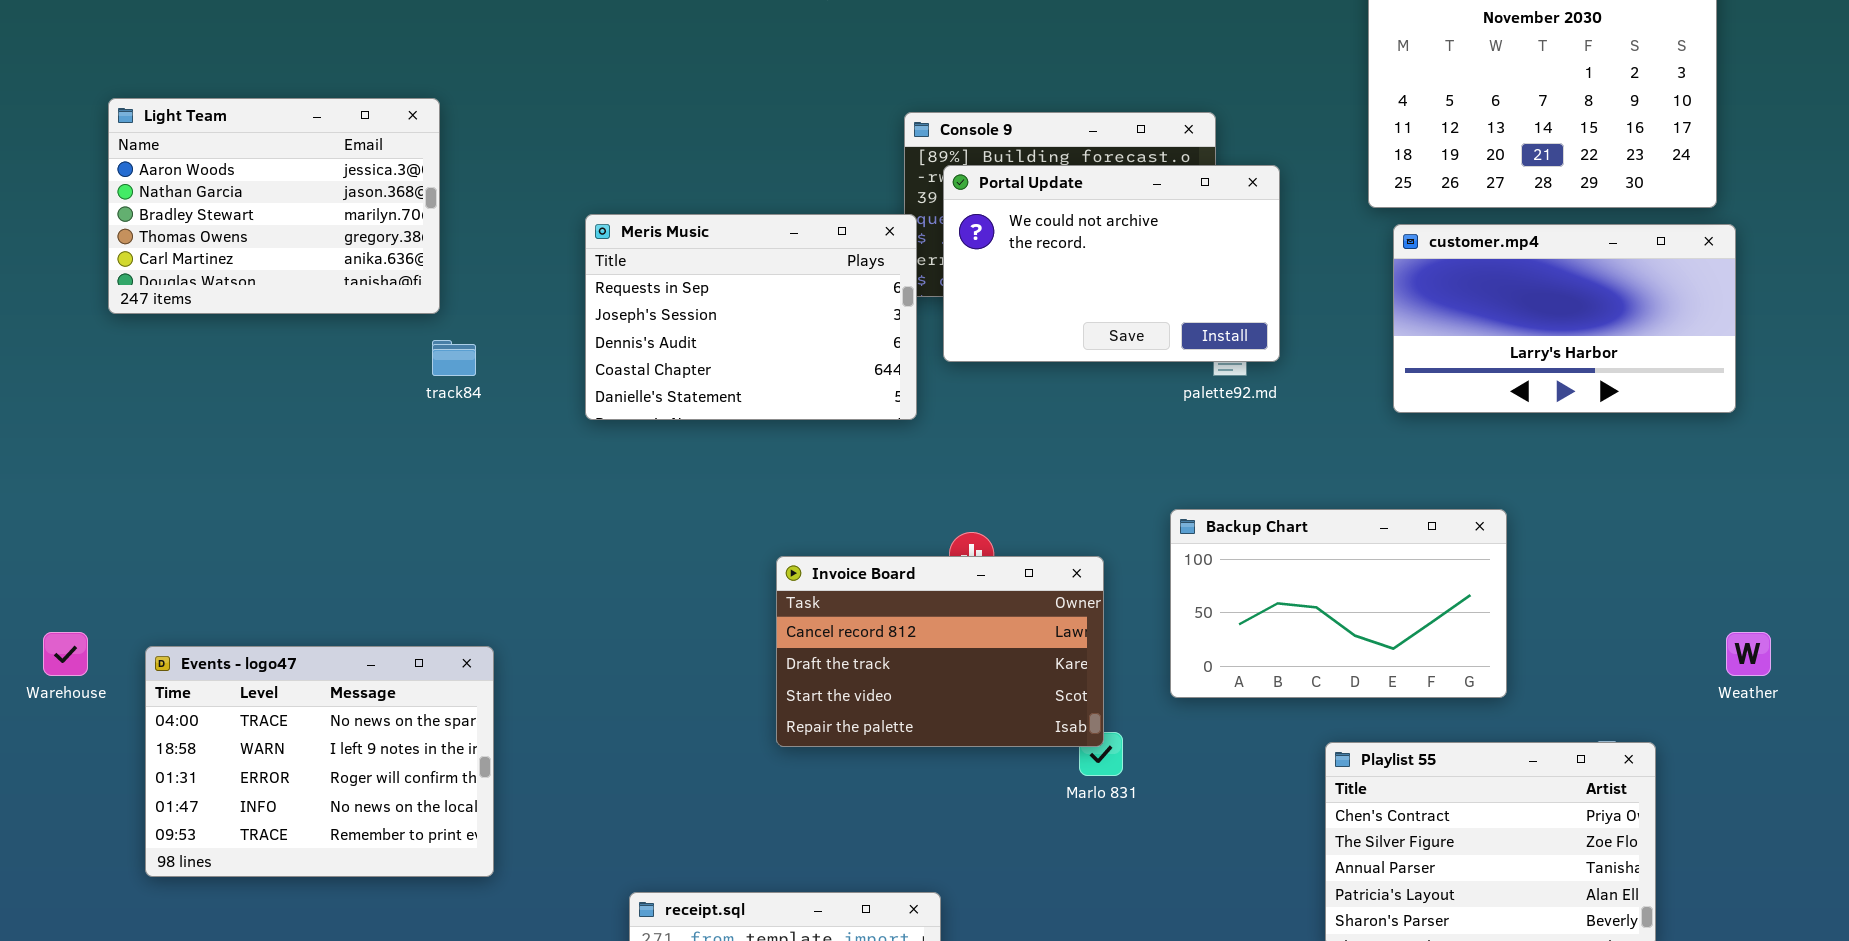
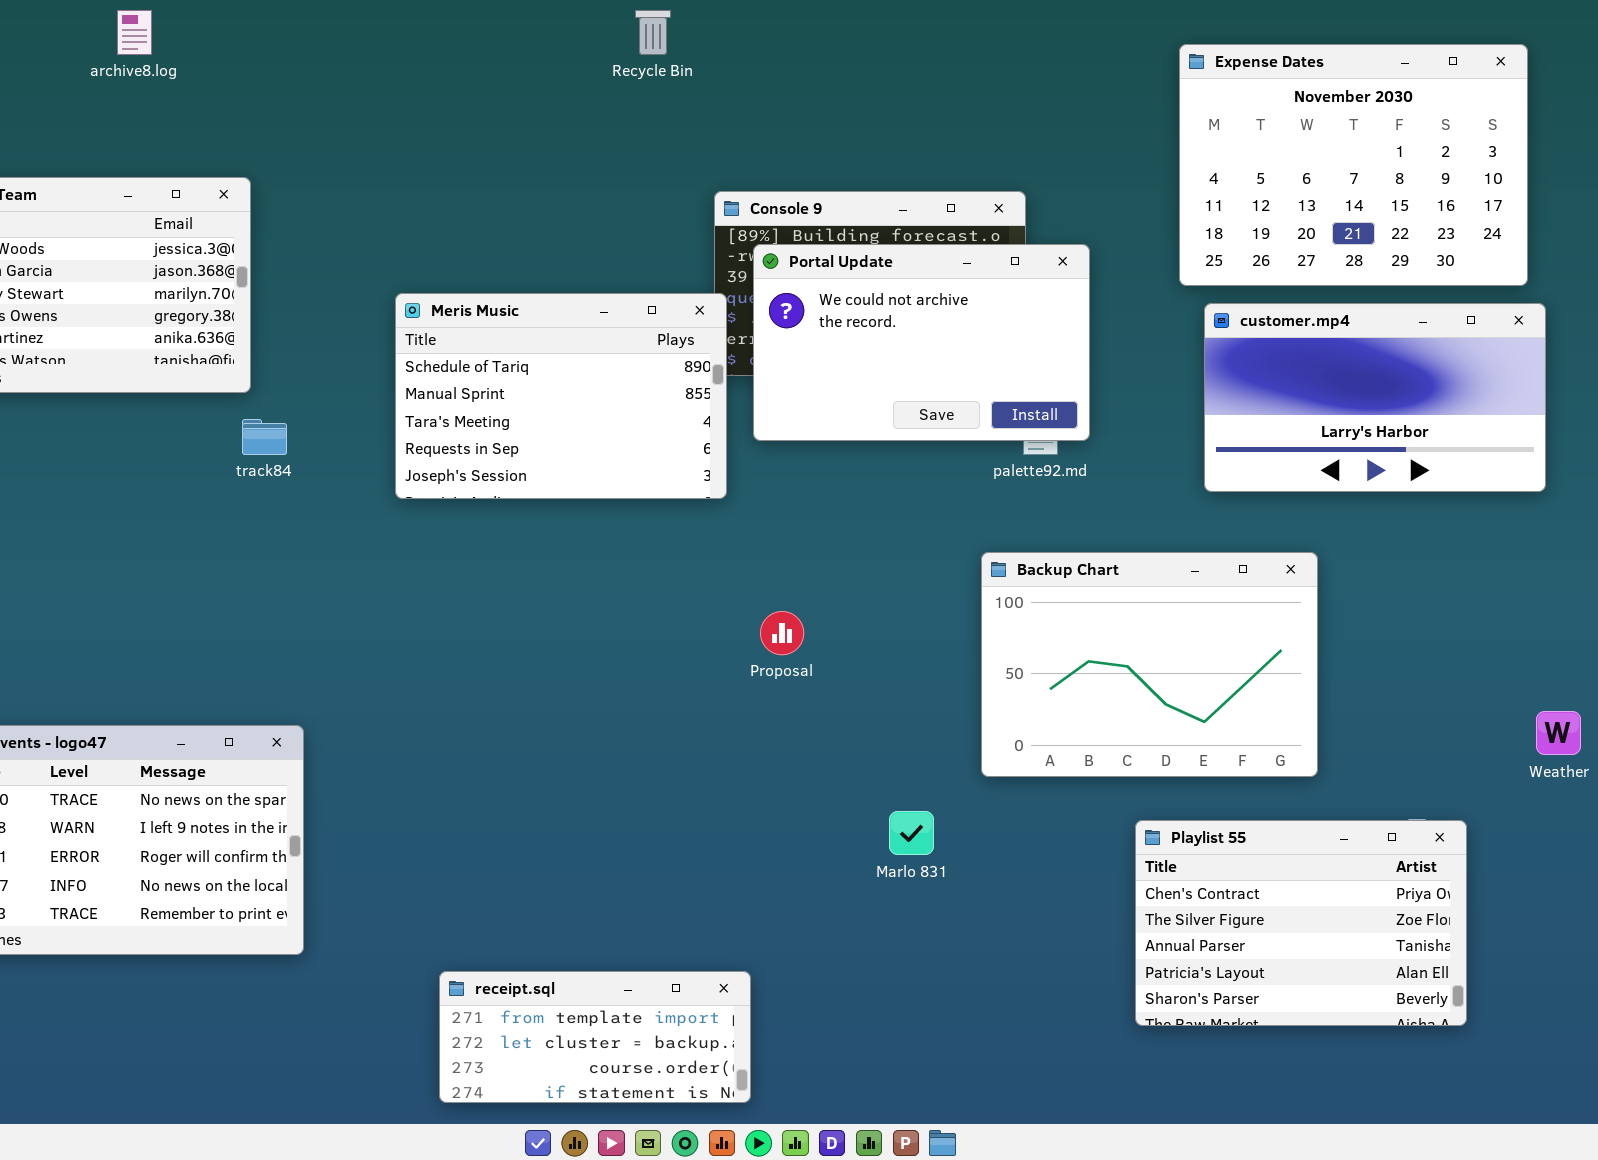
Meris Music: [585,214,917,420] -> [395,293,727,499], scrolled up 3 rows
Backup Chart: [1170,509,1507,698] -> [981,552,1318,777], resized
Invoice Board: [776,556,1104,747] -> none, closed

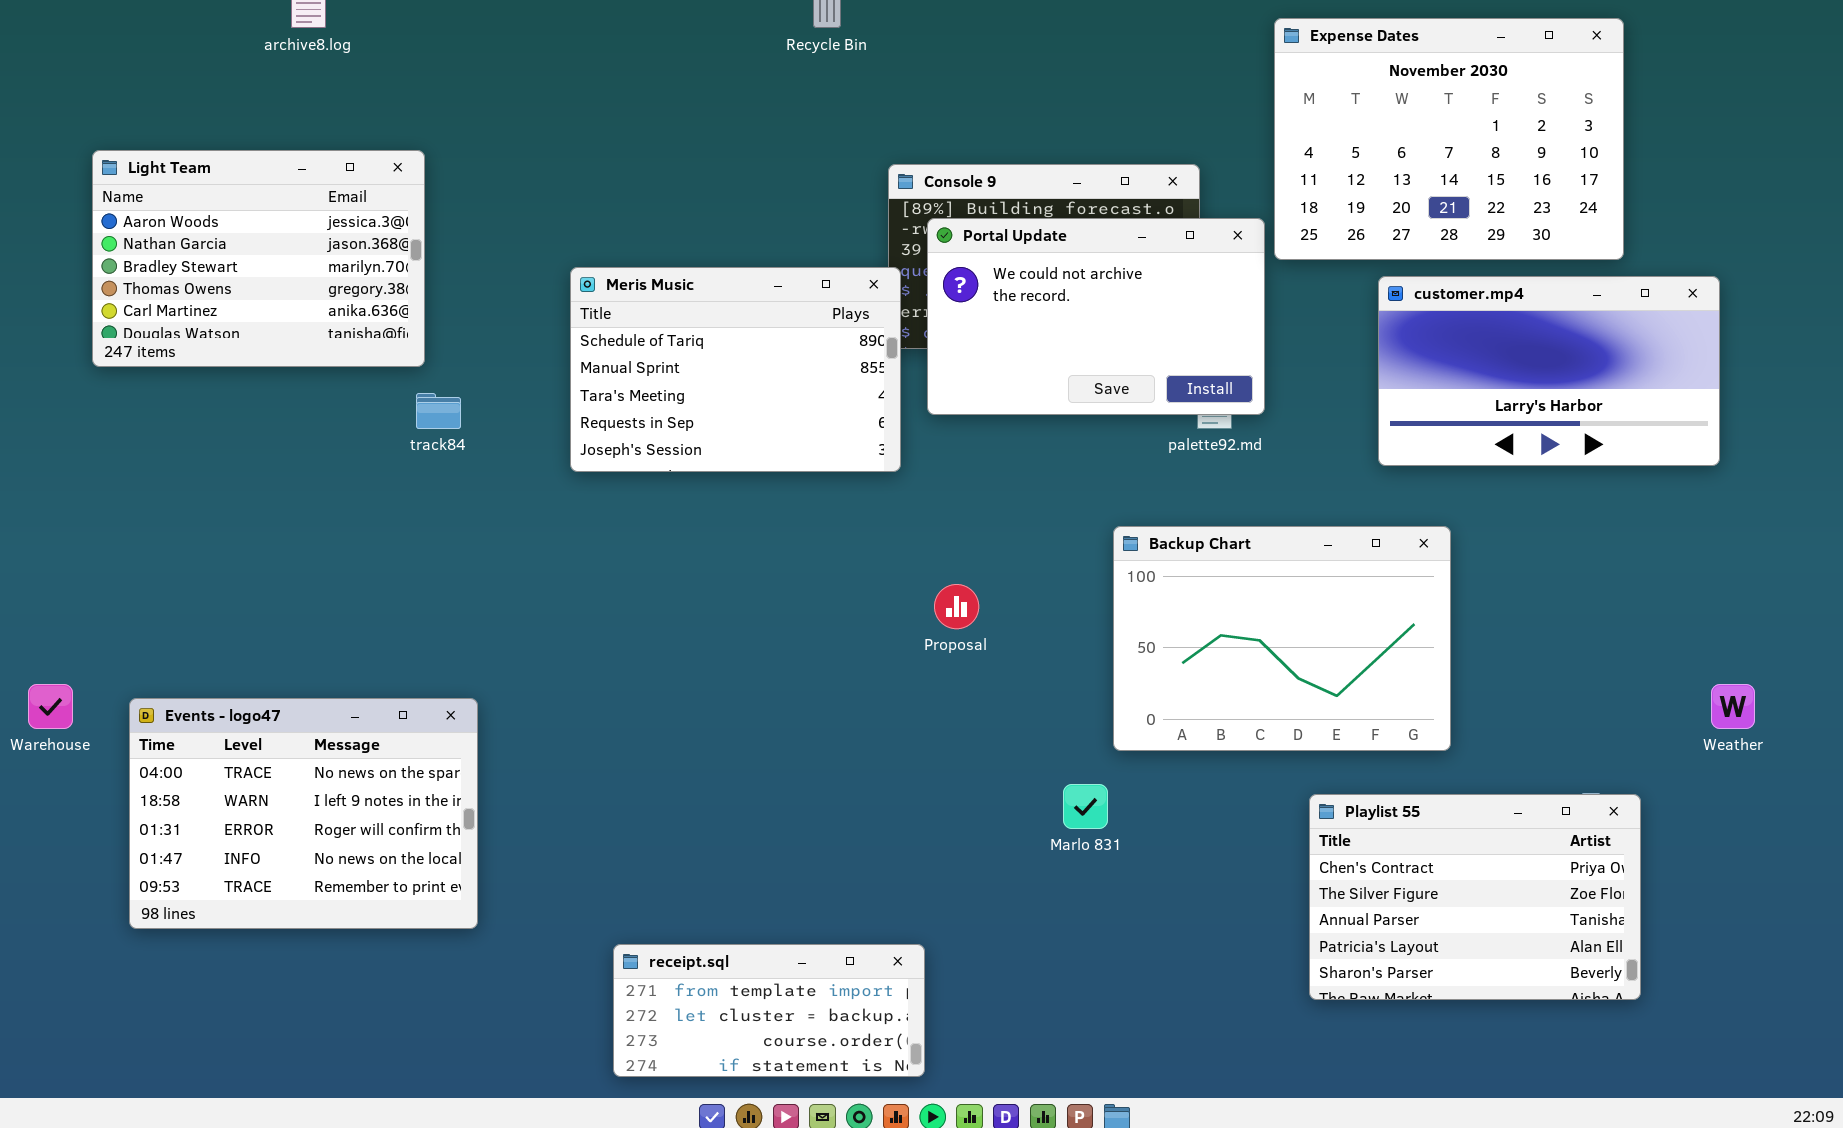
Expense Dates: [1179,44,1528,286] -> [1274,18,1624,260], moved
Backup Chart: [981,552,1318,777] -> [1113,526,1451,751], moved

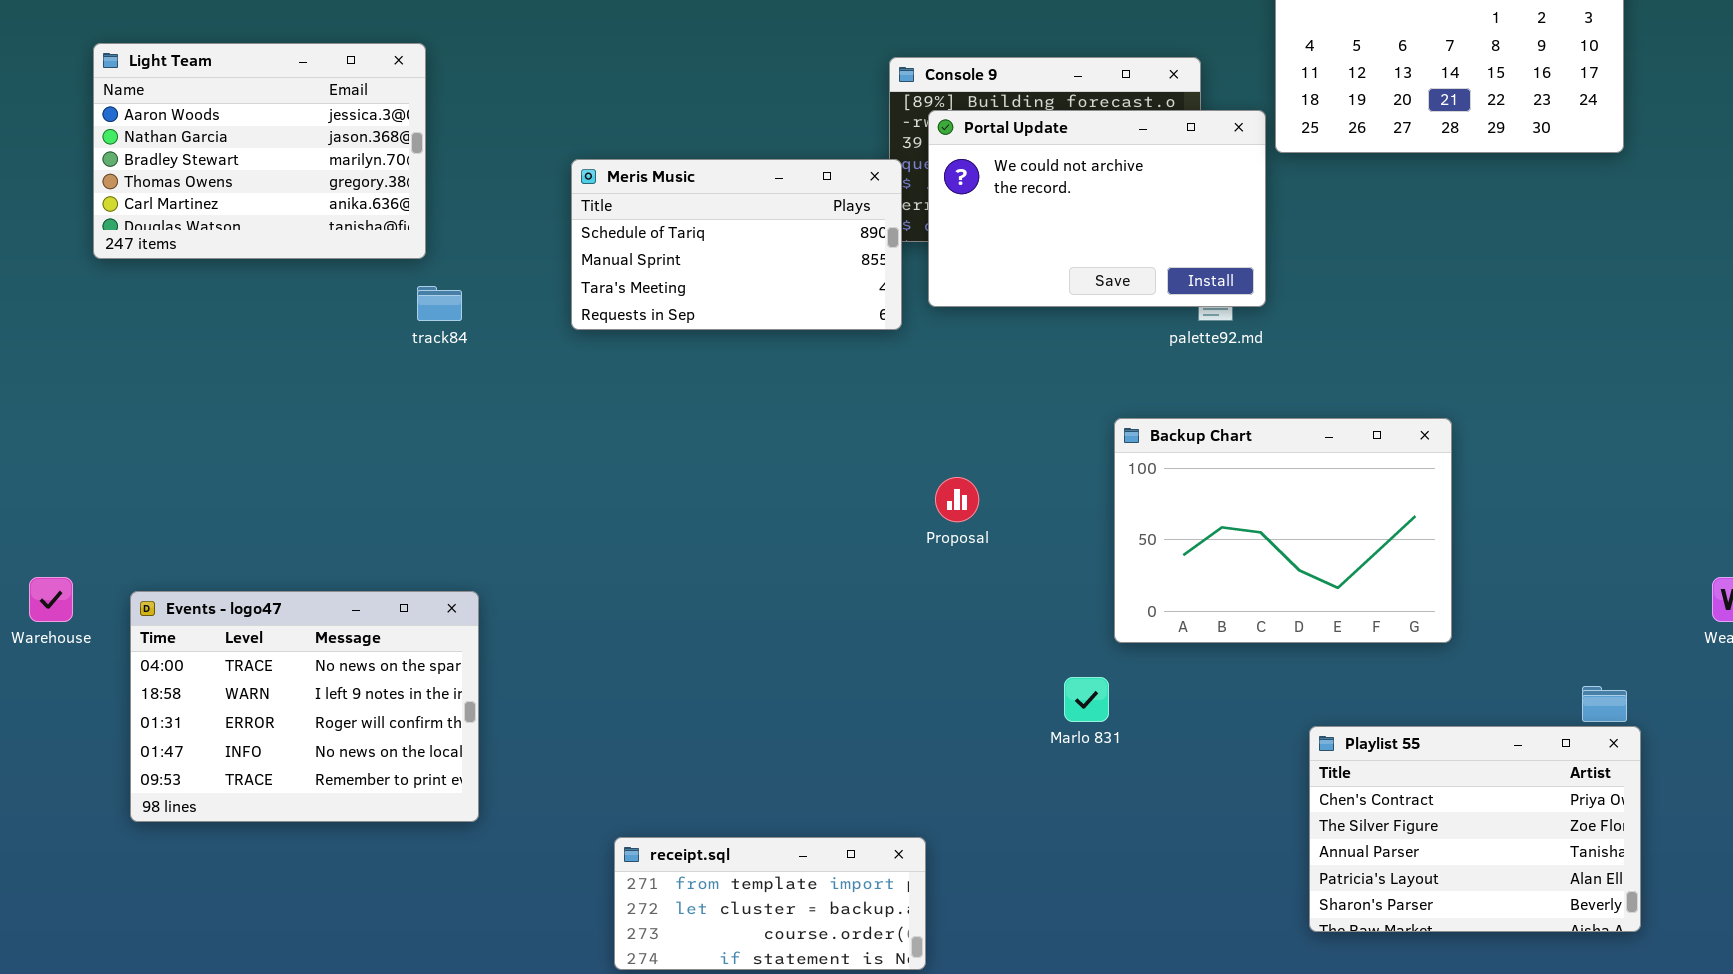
Meris Music: [570,267,901,472] -> [571,159,902,330], resized
customer.mp4: [1378,276,1720,466] -> none, closed
Playlist 55: [1309,794,1641,1000] -> [1309,726,1641,932], moved

